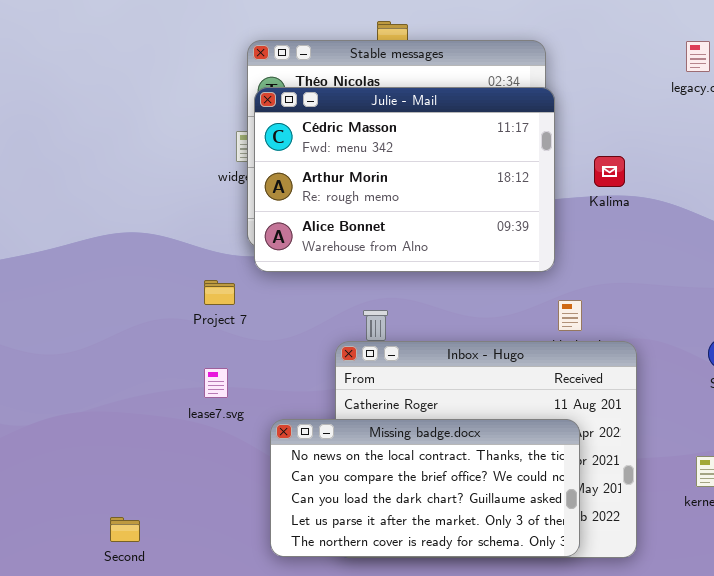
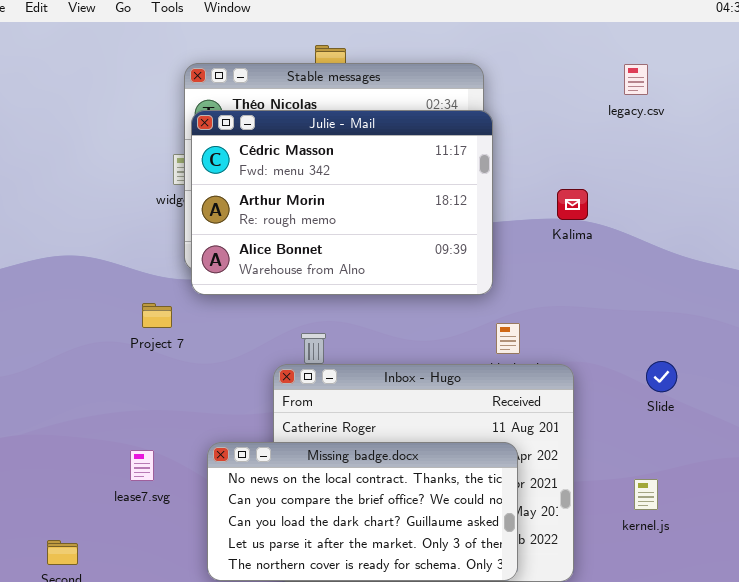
Kalima: [594,156,625,187] -> [557,189,588,220], moved
lease7.svg: [204,368,228,398] -> [130,450,154,481], moved

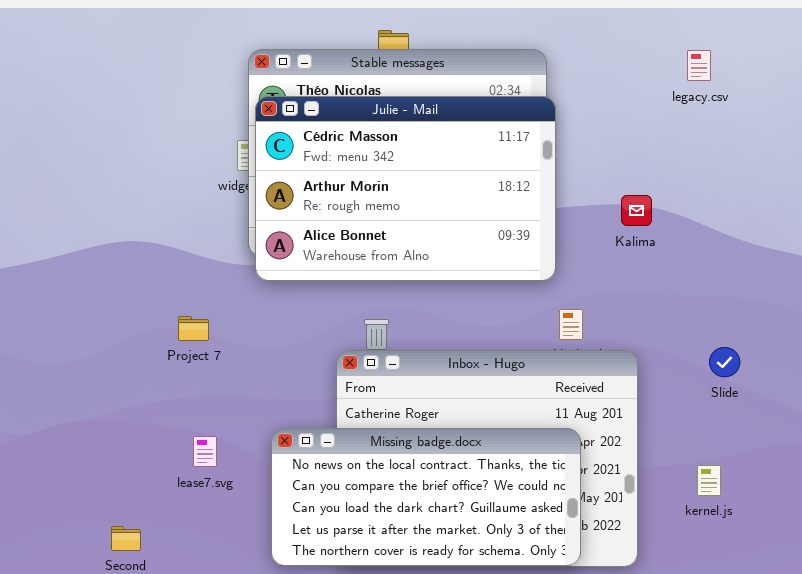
Kalima: [557,189,588,220] -> [621,195,652,226], moved
Project 7: [142,303,172,328] -> [178,316,209,341], moved

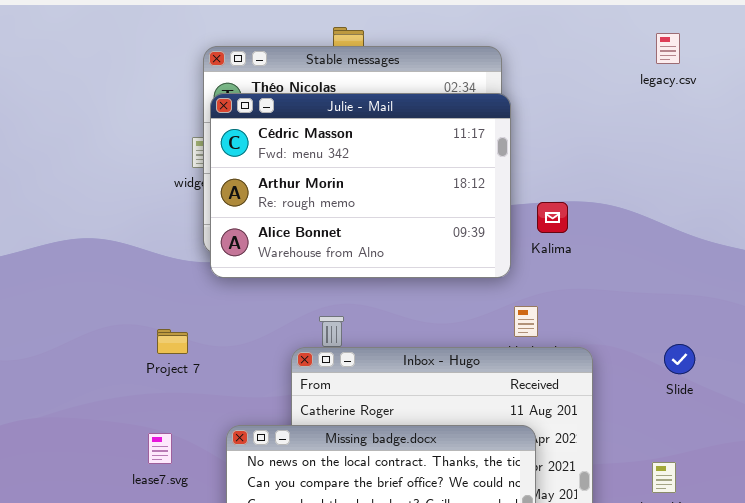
legacy.csv: [687,50,711,81] -> [656,33,680,64], moved
Kalima: [621,195,652,226] -> [537,202,568,233], moved
Project 7: [178,316,209,341] -> [157,329,188,354], moved

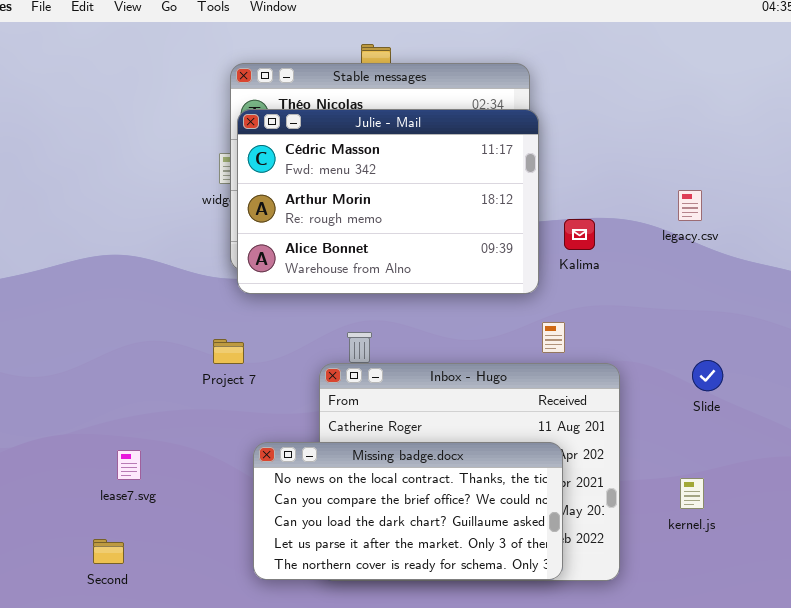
legacy.csv: [656,33,680,64] -> [678,190,702,221], moved
Project 7: [157,329,188,354] -> [213,339,244,364], moved
lease7.svg: [148,433,172,464] -> [117,450,141,480], moved

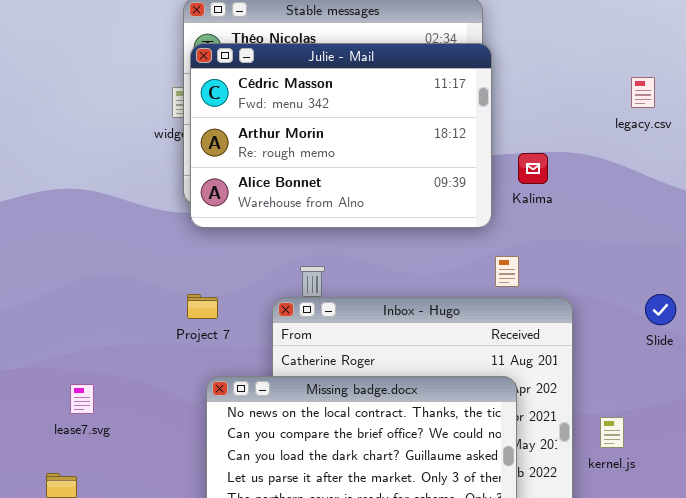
legacy.csv: [678,190,702,221] -> [631,77,655,108], moved
Project 7: [213,339,244,364] -> [187,294,218,319], moved
kernel.js: [680,478,704,509] -> [600,417,624,448], moved

